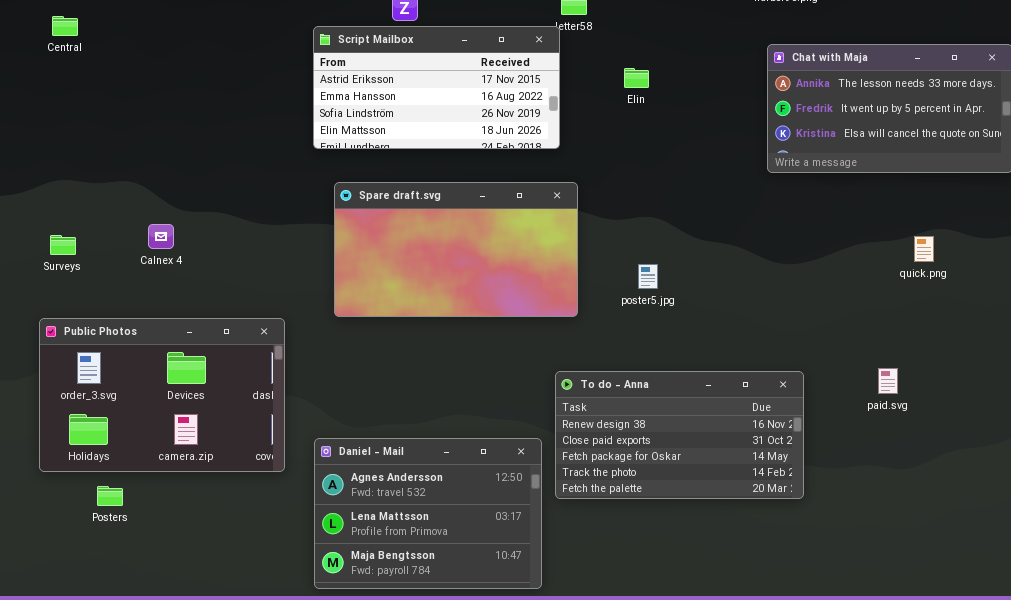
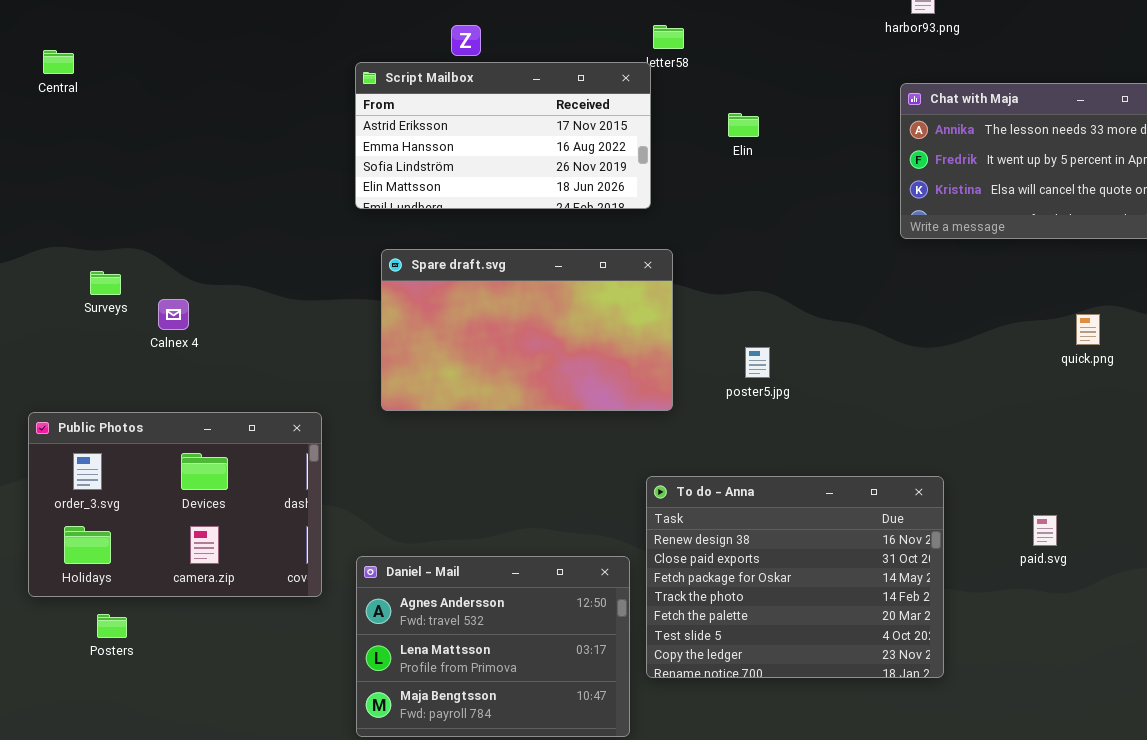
Surveys: [50,235,76,255] -> [90,271,121,295], moved
paid.svg: [878,368,898,394] -> [1033,515,1057,546], moved
To do - Anna: [555,371,804,499] -> [646,476,944,678], resized

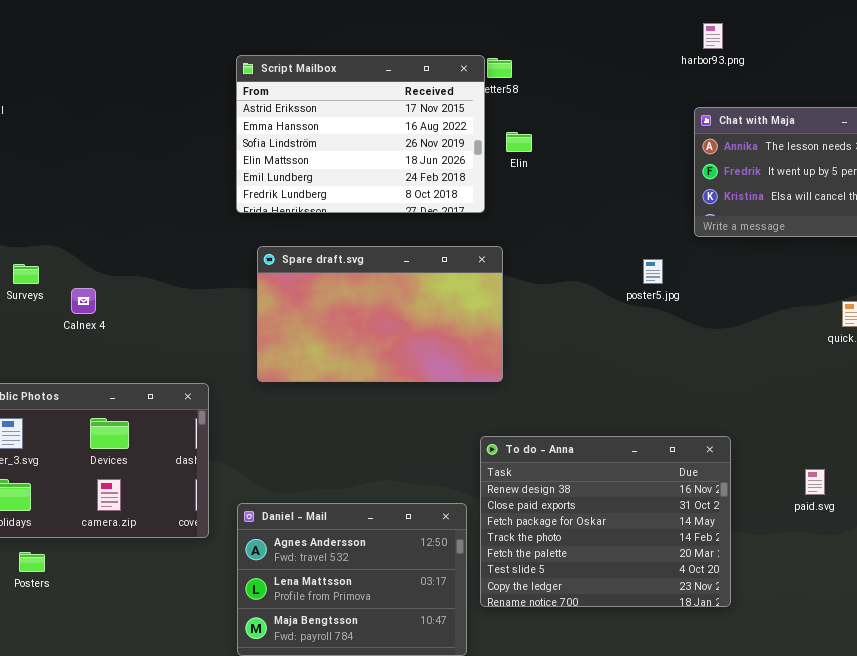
Script Mailbox: [355,62,651,209] -> [236,55,485,213], resized
Elin: [728,113,759,137] -> [506,132,532,152], moved
poster5.jpg: [745,347,770,378] -> [643,259,663,284], moved

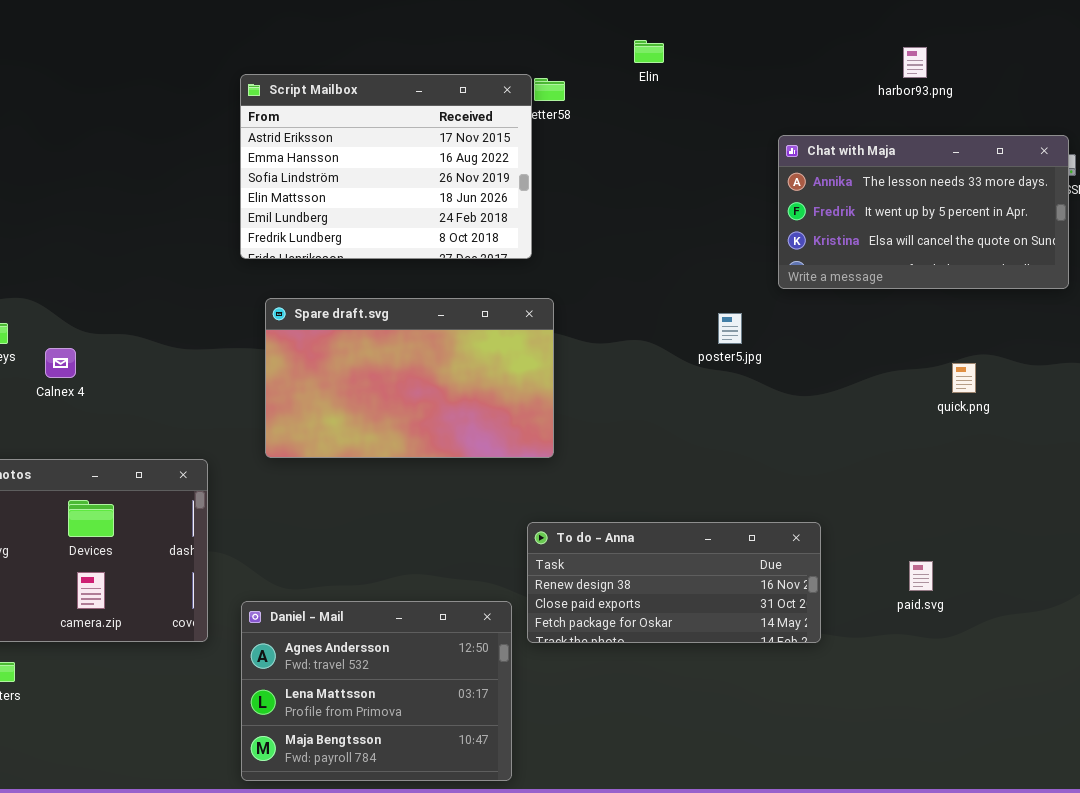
harbor93.png: [703,23,723,49] -> [903,47,927,78], moved
Elin: [506,132,532,152] -> [634,40,664,63], moved
To do - Anna: [480,436,731,607] -> [527,522,821,643], resized

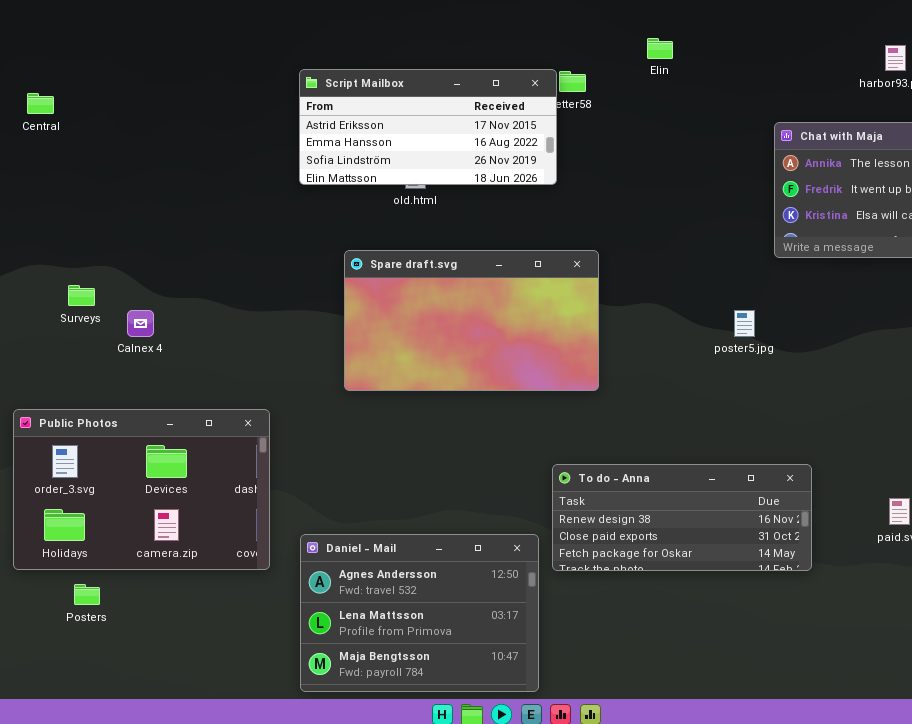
Script Mailbox: [240,74,532,259] -> [299,69,557,185], resized
Spare draft.svg: [265,298,554,458] -> [344,250,599,391], moved
poster5.jpg: [718,313,742,344] -> [734,310,755,337], moved

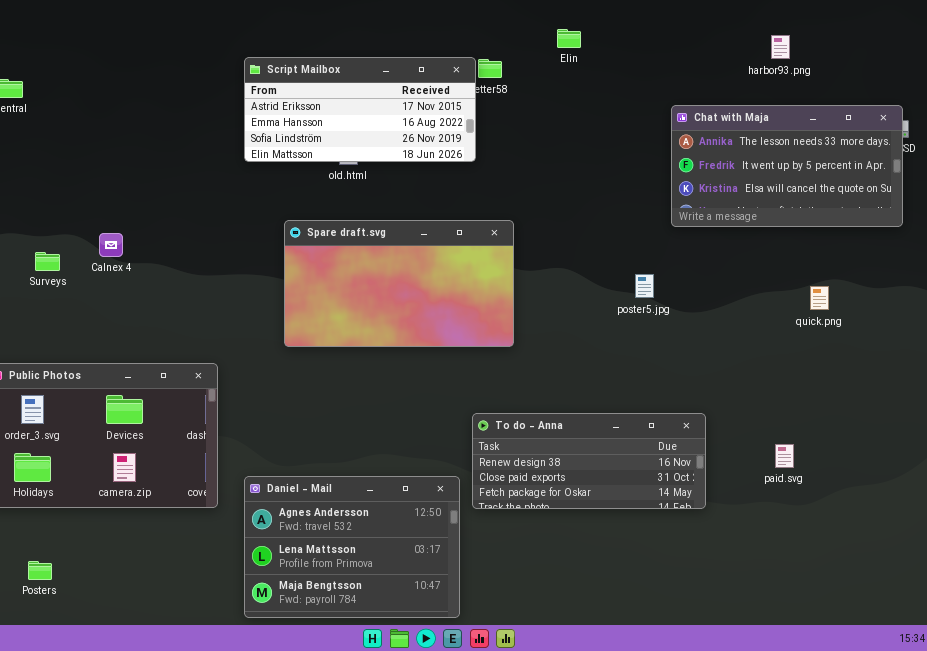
Calnex 4: [127,310,154,337] -> [99,233,123,257], moved
Posters: [74,584,100,605] -> [28,561,52,580], moved

